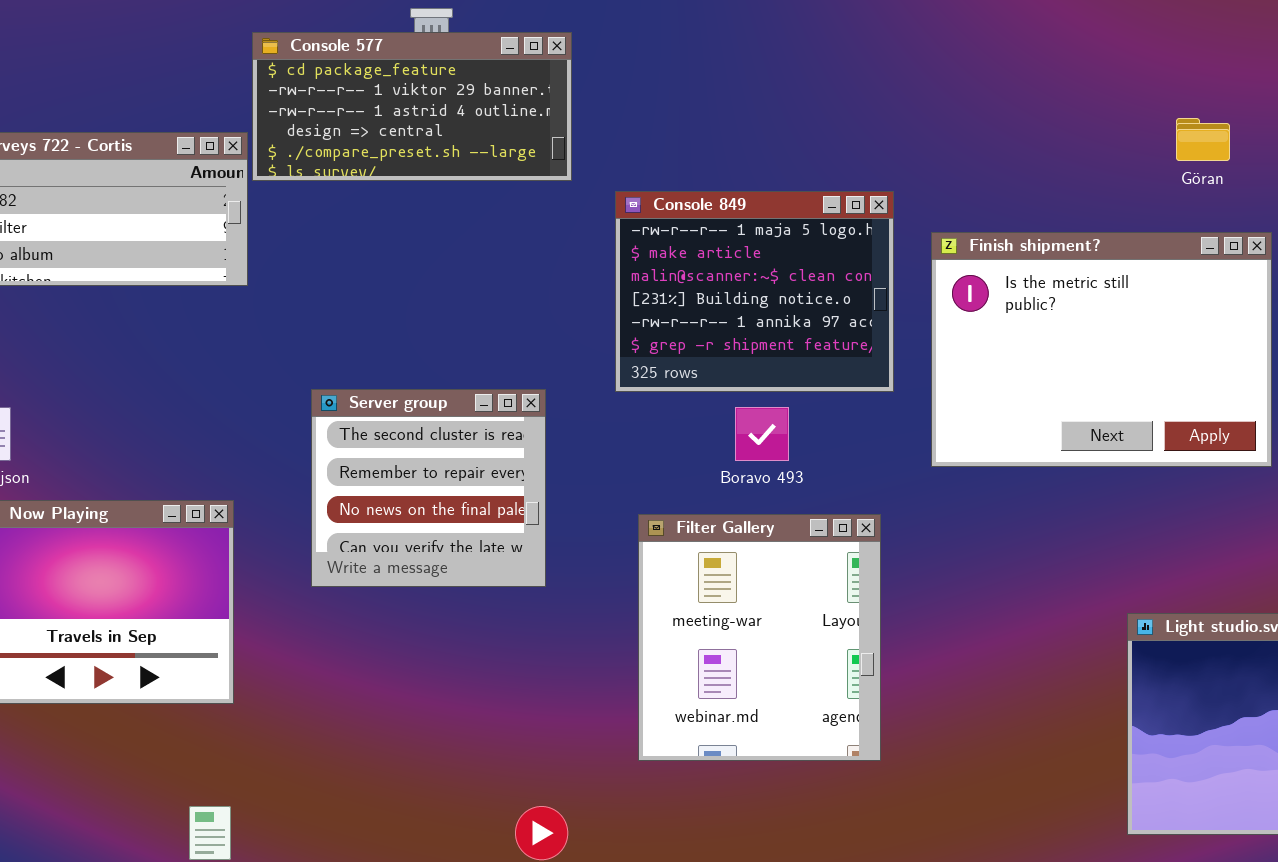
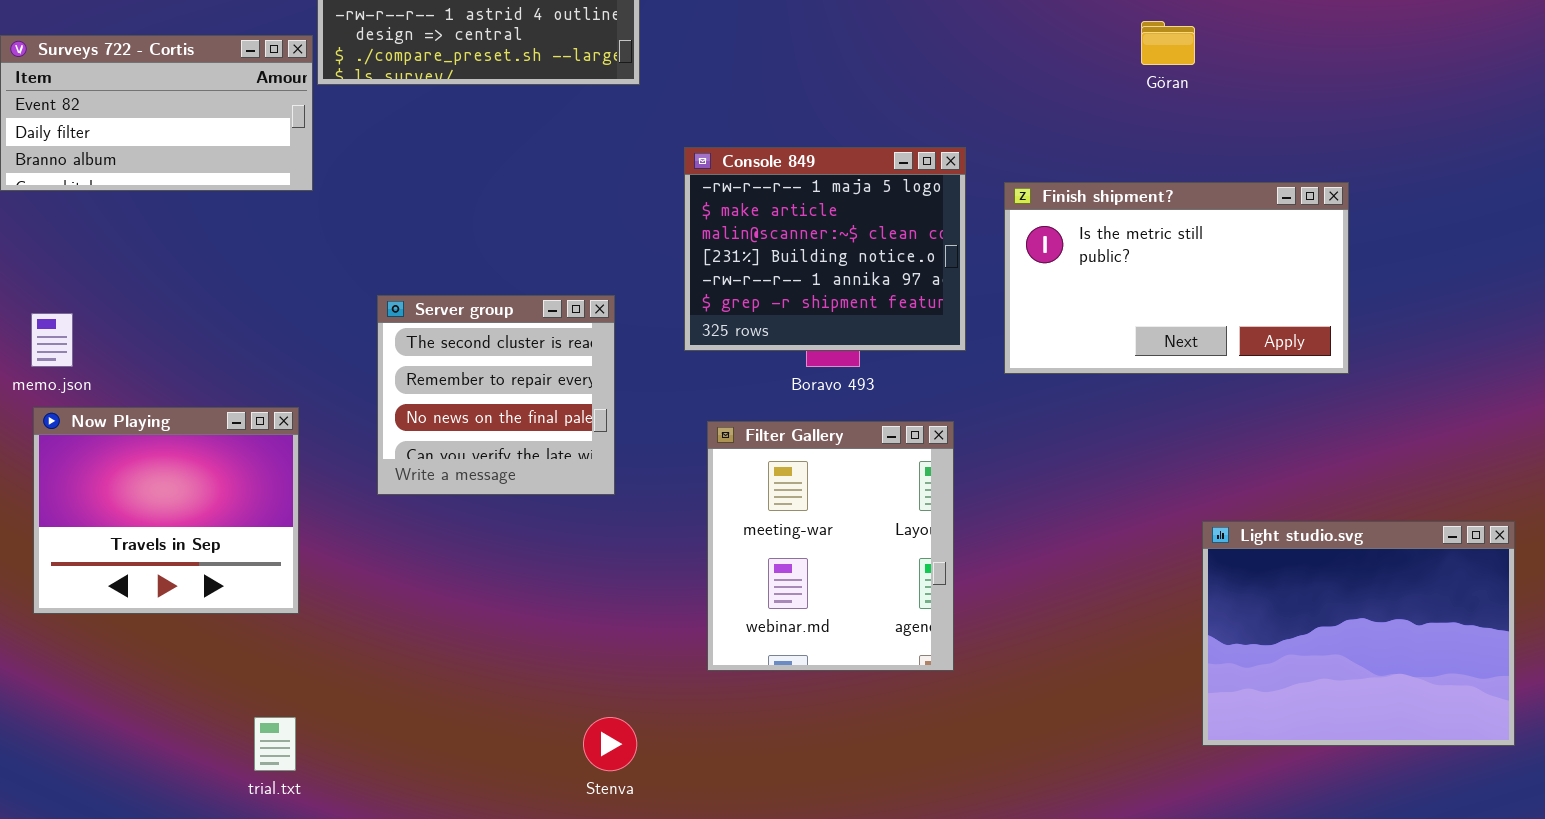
Göran: [1176,118,1230,161] -> [1141,21,1195,65], moved
Console 849: [615,191,894,392] -> [684,147,966,351], moved
Finish shipment?: [931,232,1272,467] -> [1004,182,1349,374], resized

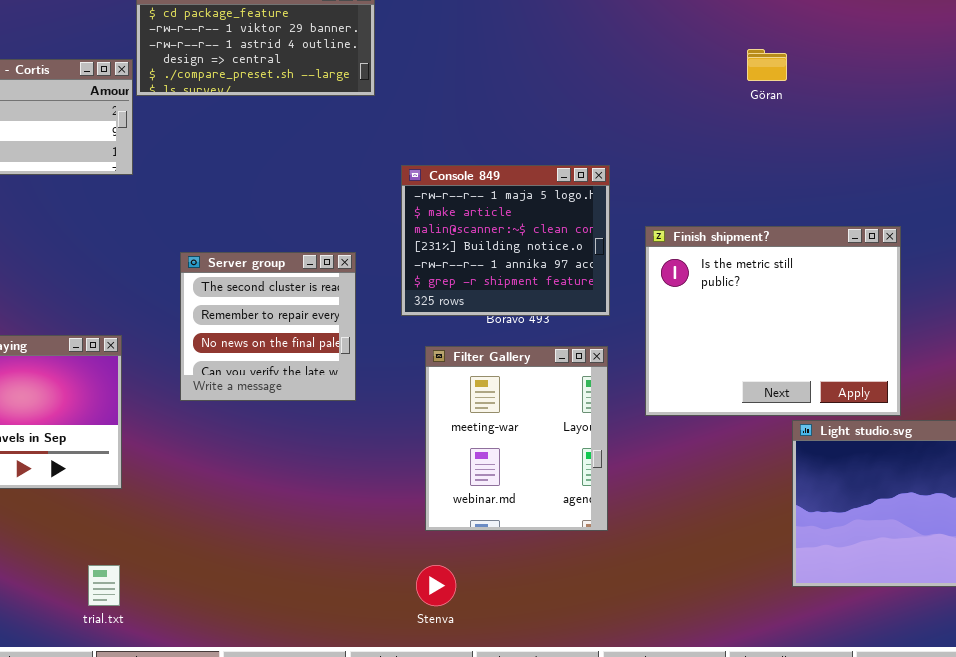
Console 849: [684,147,966,351] -> [401,165,610,316], moved
Finish shipment?: [1004,182,1349,374] -> [645,226,901,416], moved, resized
Stenva: [583,717,637,771] -> [416,565,456,606], moved

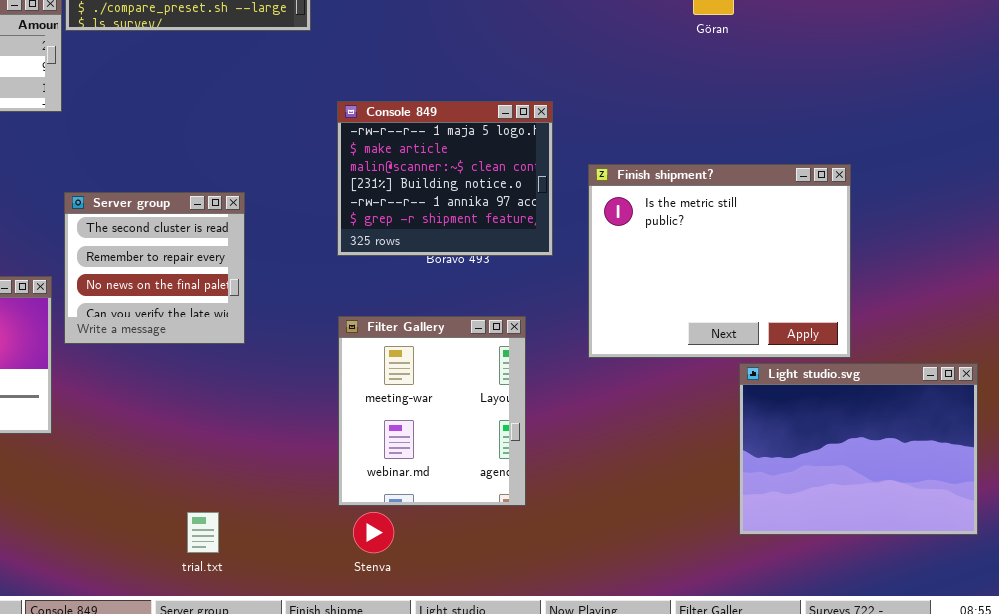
Server group: [180,252,356,401] -> [64,192,245,344], moved
Filter Gallery: [425,346,608,531] -> [338,316,526,506], moved
trial.txt: [88,565,120,606] -> [187,512,219,553], moved

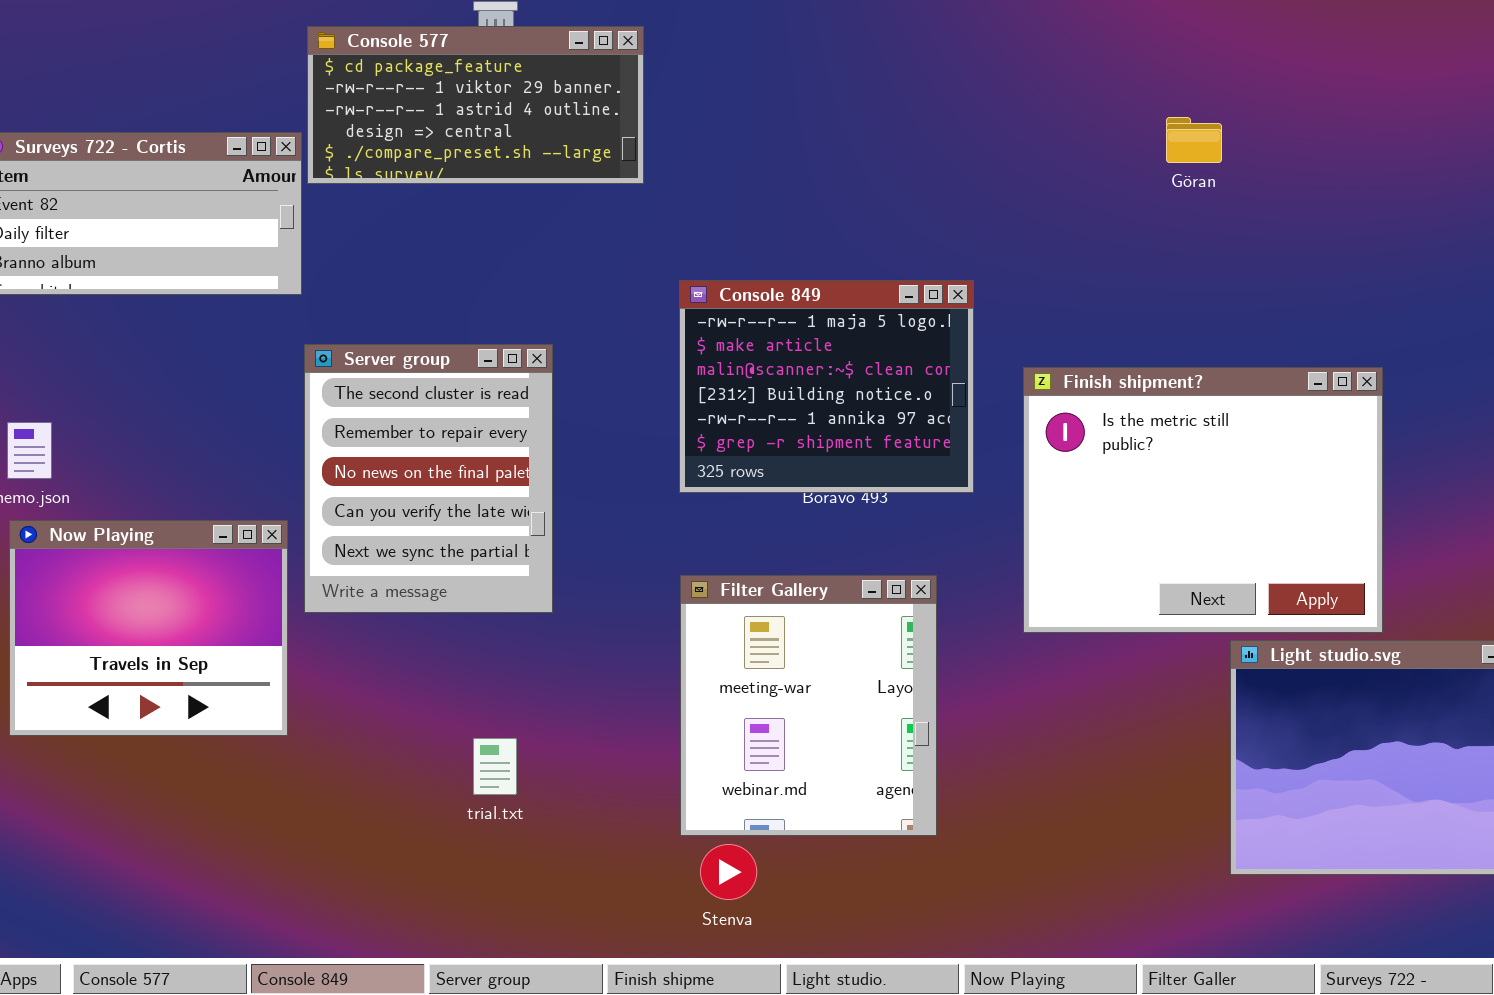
Server group: [64,192,245,344] -> [304,344,553,613], resized
trial.txt: [187,512,219,553] -> [473,738,517,795], moved

